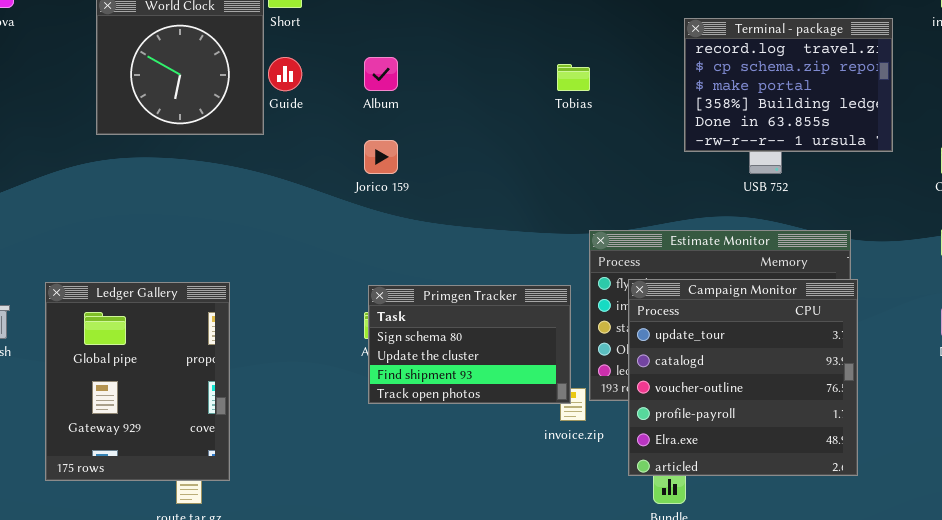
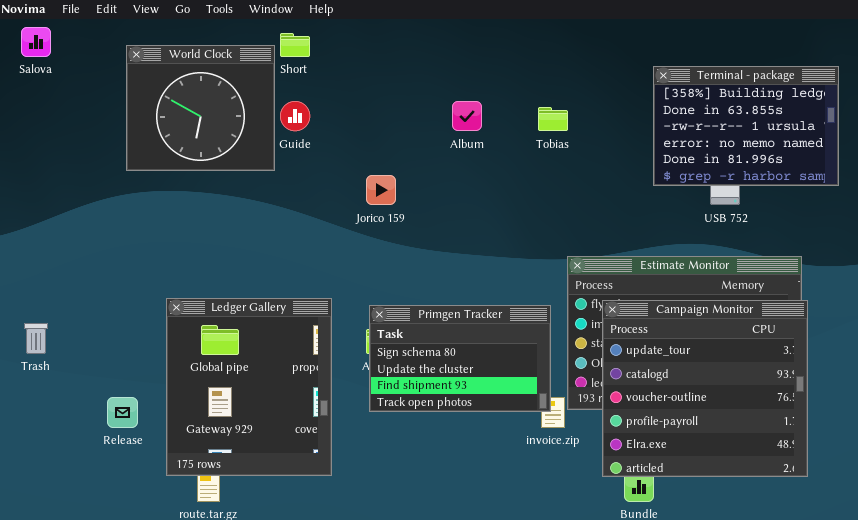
Terminal - package: [684,18,893,152] -> [653,66,839,186], scrolled down 3 rows
Album: [364,57,398,91] -> [452,101,482,131], moved
Ledger Gallery: [45,282,230,481] -> [166,298,332,476], moved

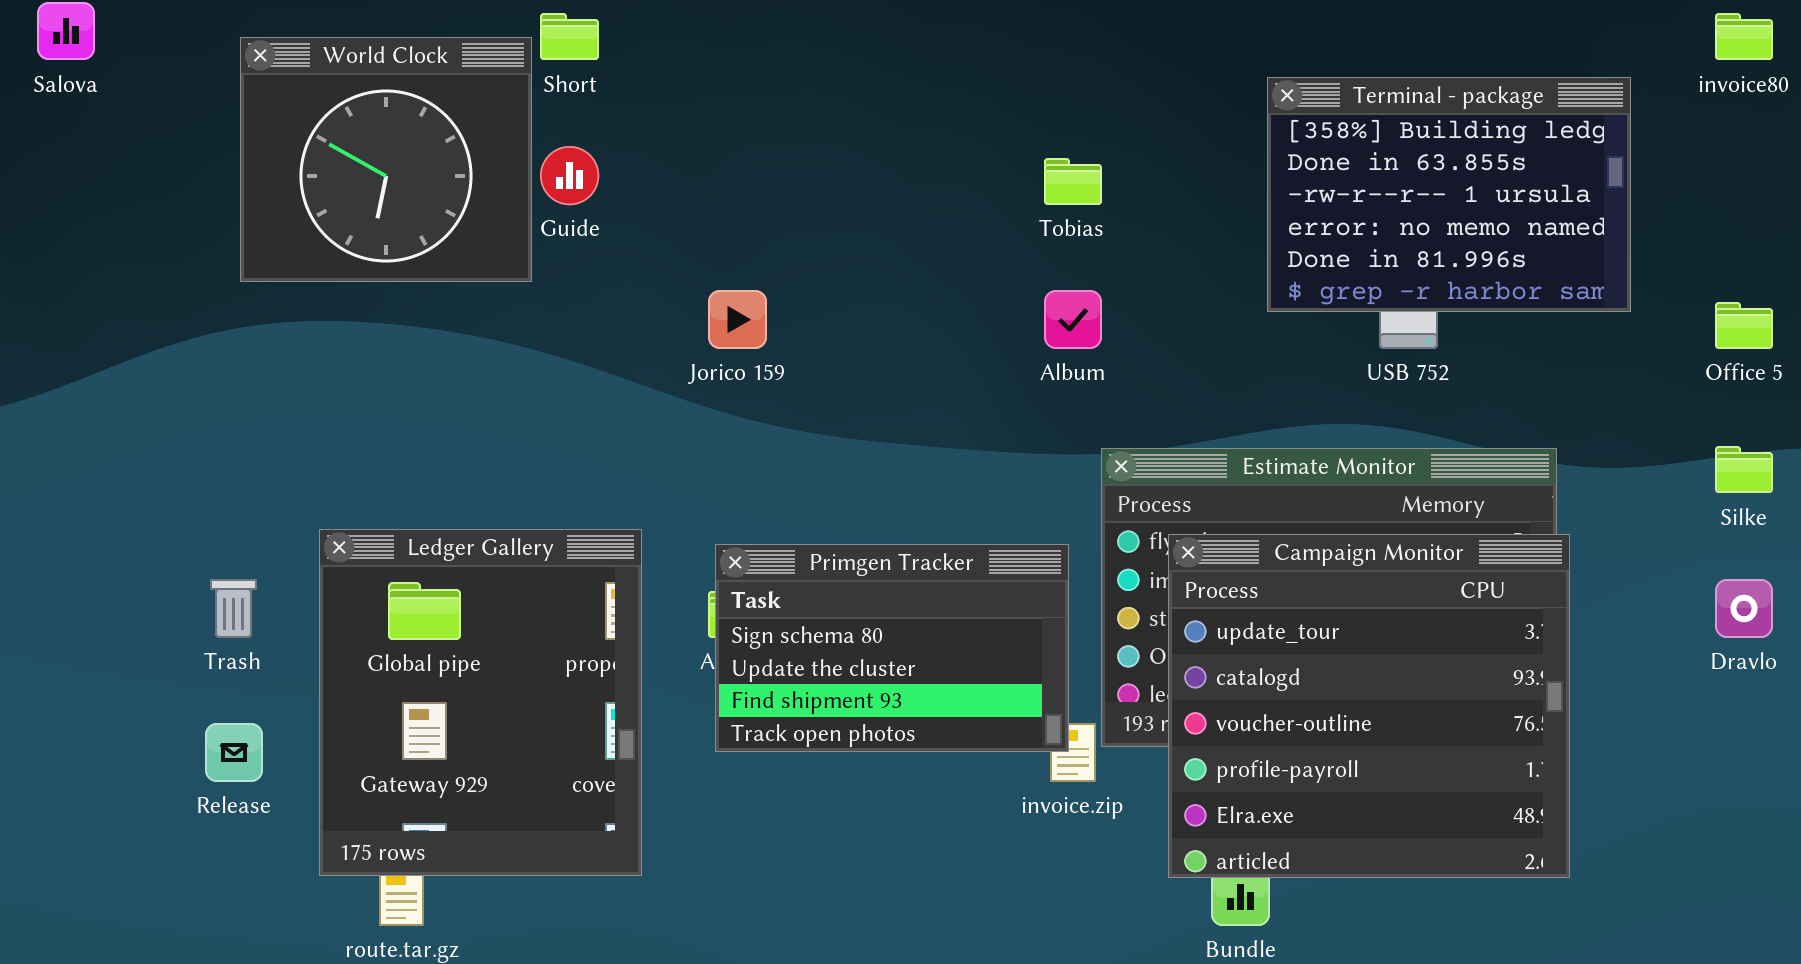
Album: [452,101,482,131] -> [1044,290,1102,349], moved
Trash: [24,323,48,354] -> [210,579,257,638], moved

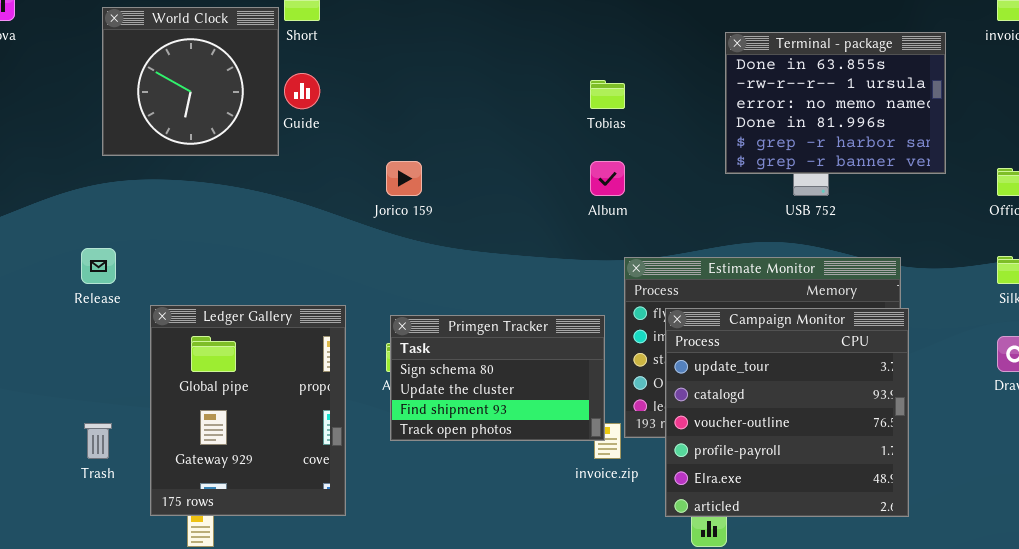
Terminal - package: [1267,77,1631,312] -> [725,32,946,174], scrolled down 1 row
Trash: [210,579,257,638] -> [84,423,112,459], moved
Release: [205,723,263,782] -> [81,248,116,284], moved

